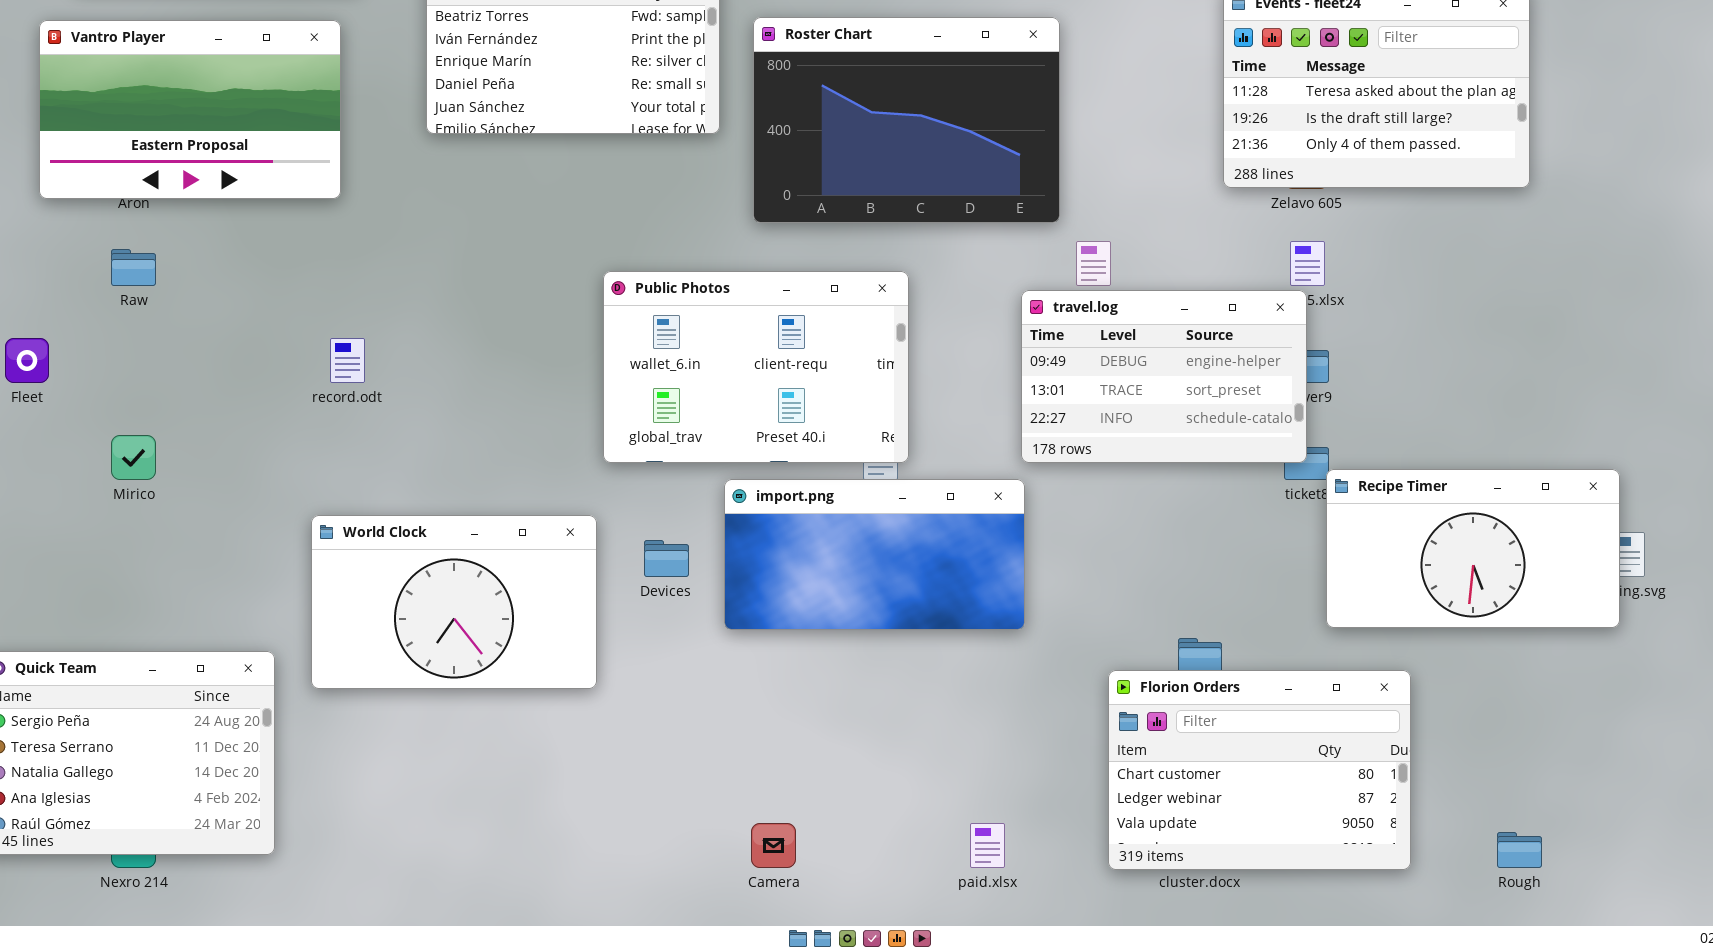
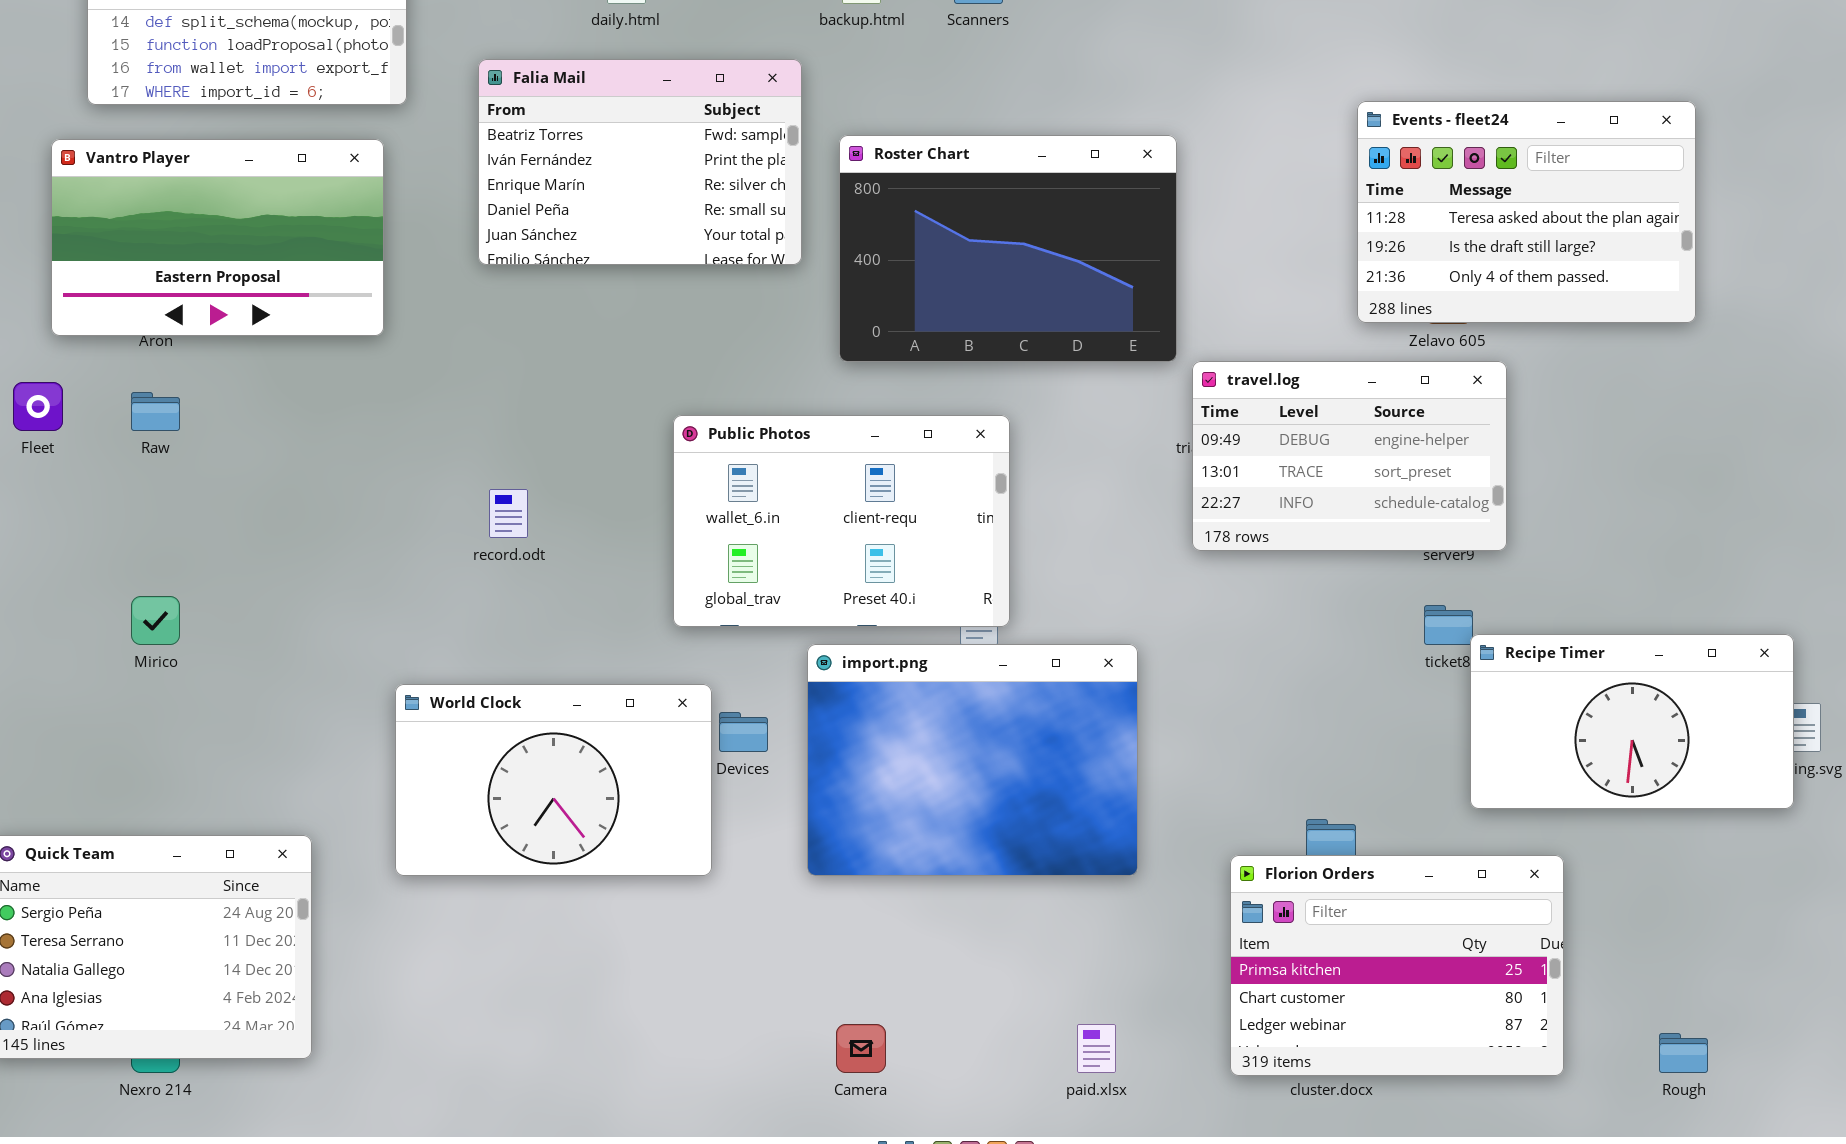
travel.log: [1021,290,1307,463] -> [1192,361,1507,551], moved
Fleet: [5,338,49,383] -> [13,382,63,431], moved
record.odt: [330,338,365,383] -> [489,489,528,538], moved
import.png: [724,479,1025,630] -> [807,644,1138,876], resized
World Clock: [311,515,597,689] -> [395,684,712,876], moved
Florion Orders: [1108,670,1411,870] -> [1230,855,1564,1076], scrolled up 1 row

